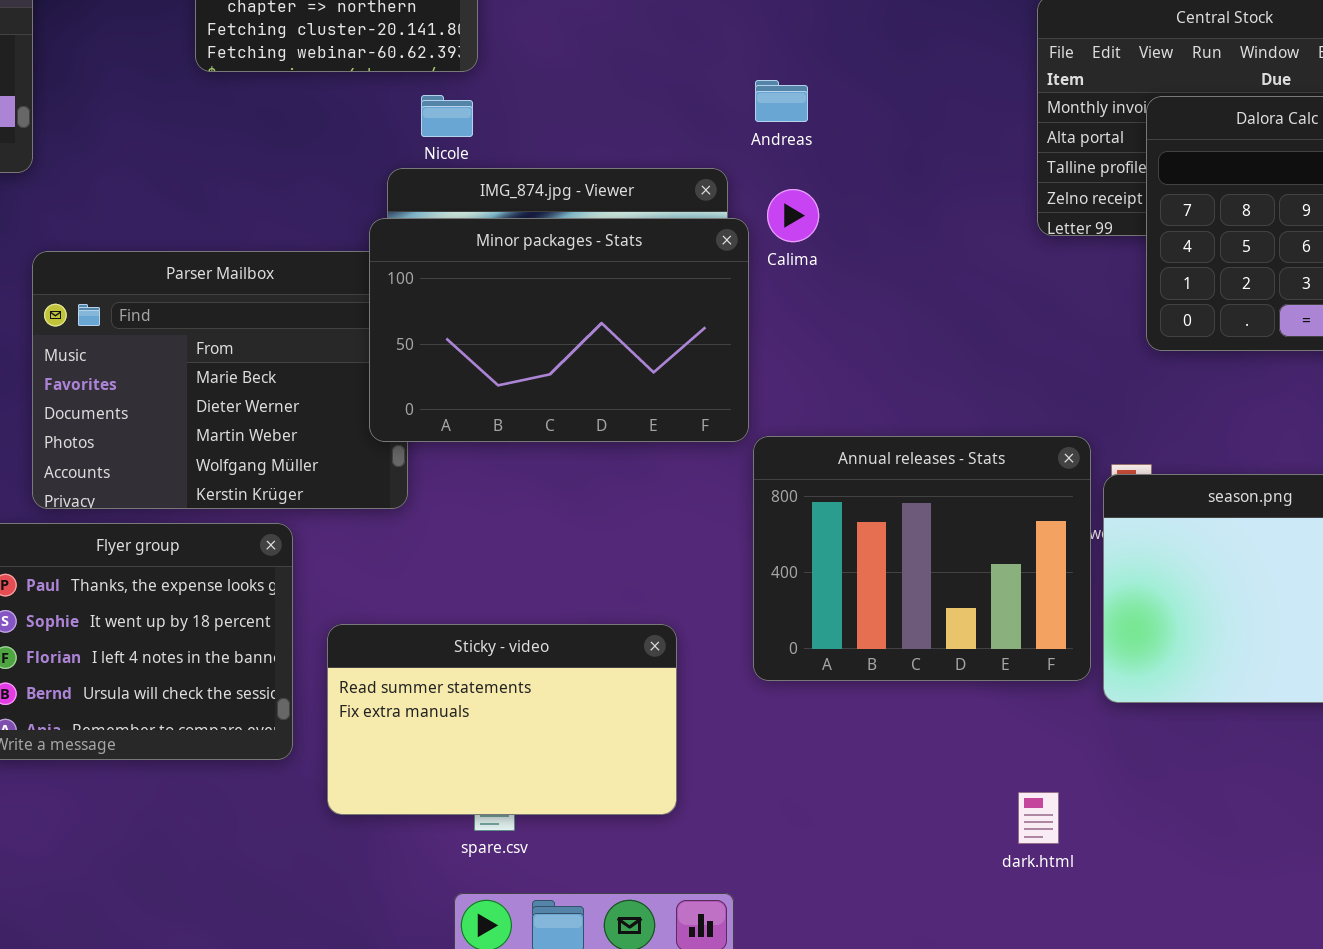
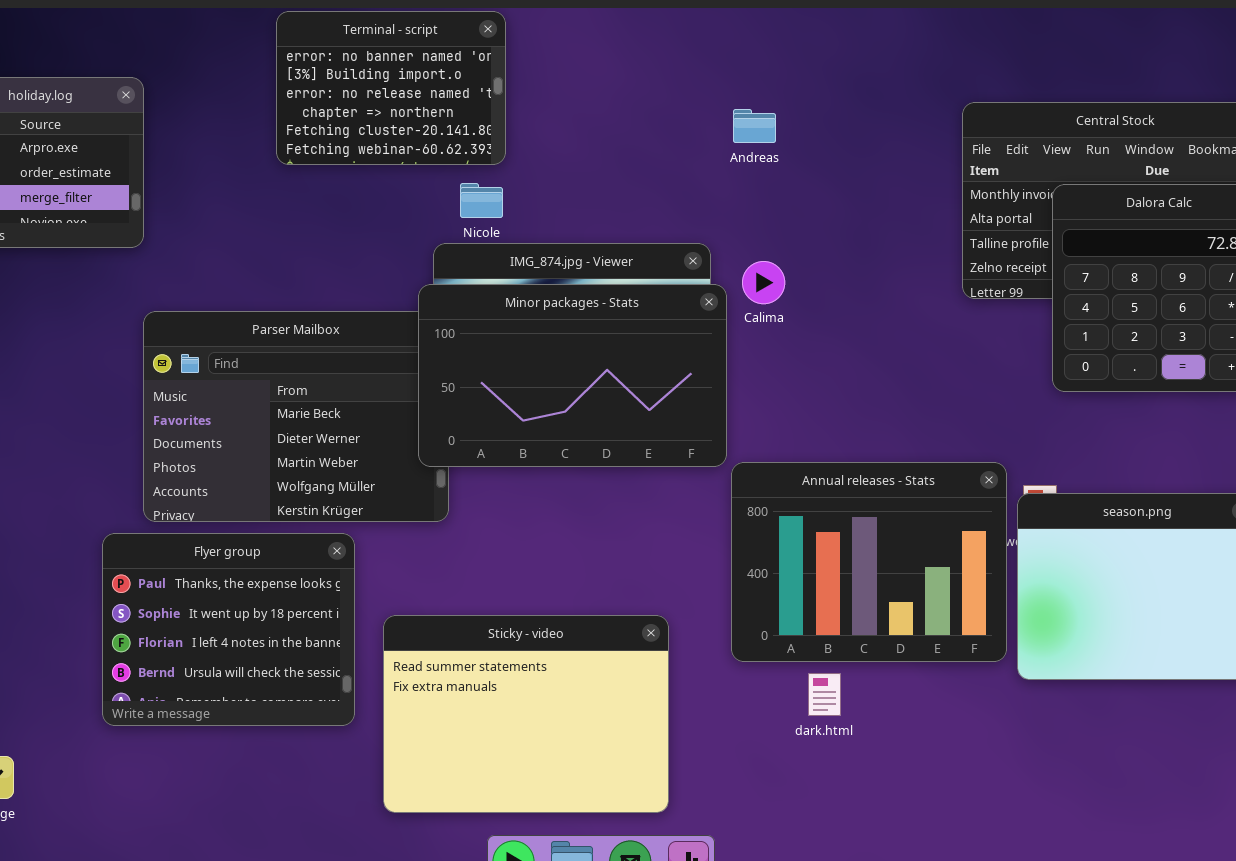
Andreas: [755,80,808,122] -> [733,109,776,143], moved
Sticky - video: [327,624,677,815] -> [383,615,669,813], resized
dark.html: [1018,792,1059,844] -> [808,673,841,716], moved

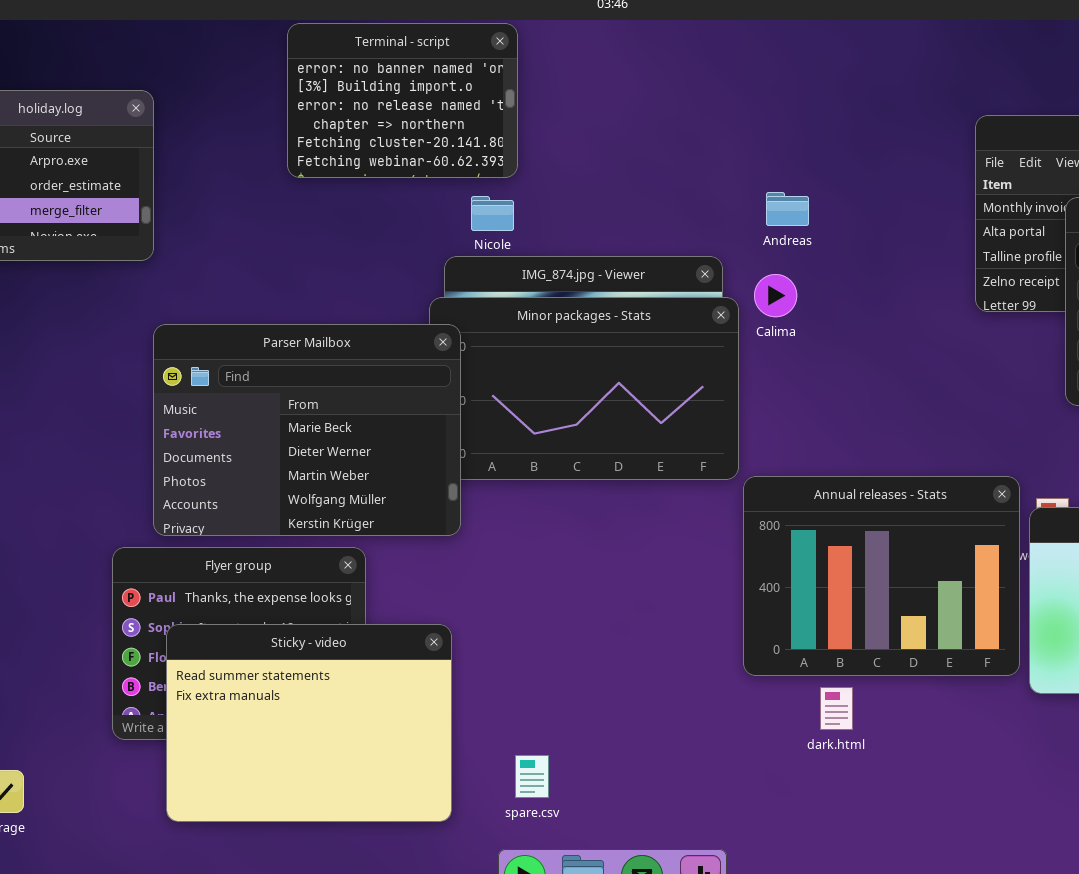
Andreas: [733,109,776,143] -> [766,192,809,226], moved
Parser Mailbox: [143,311,449,522] -> [153,324,461,536], raised
Sticky - video: [383,615,669,813] -> [166,624,452,822], moved

